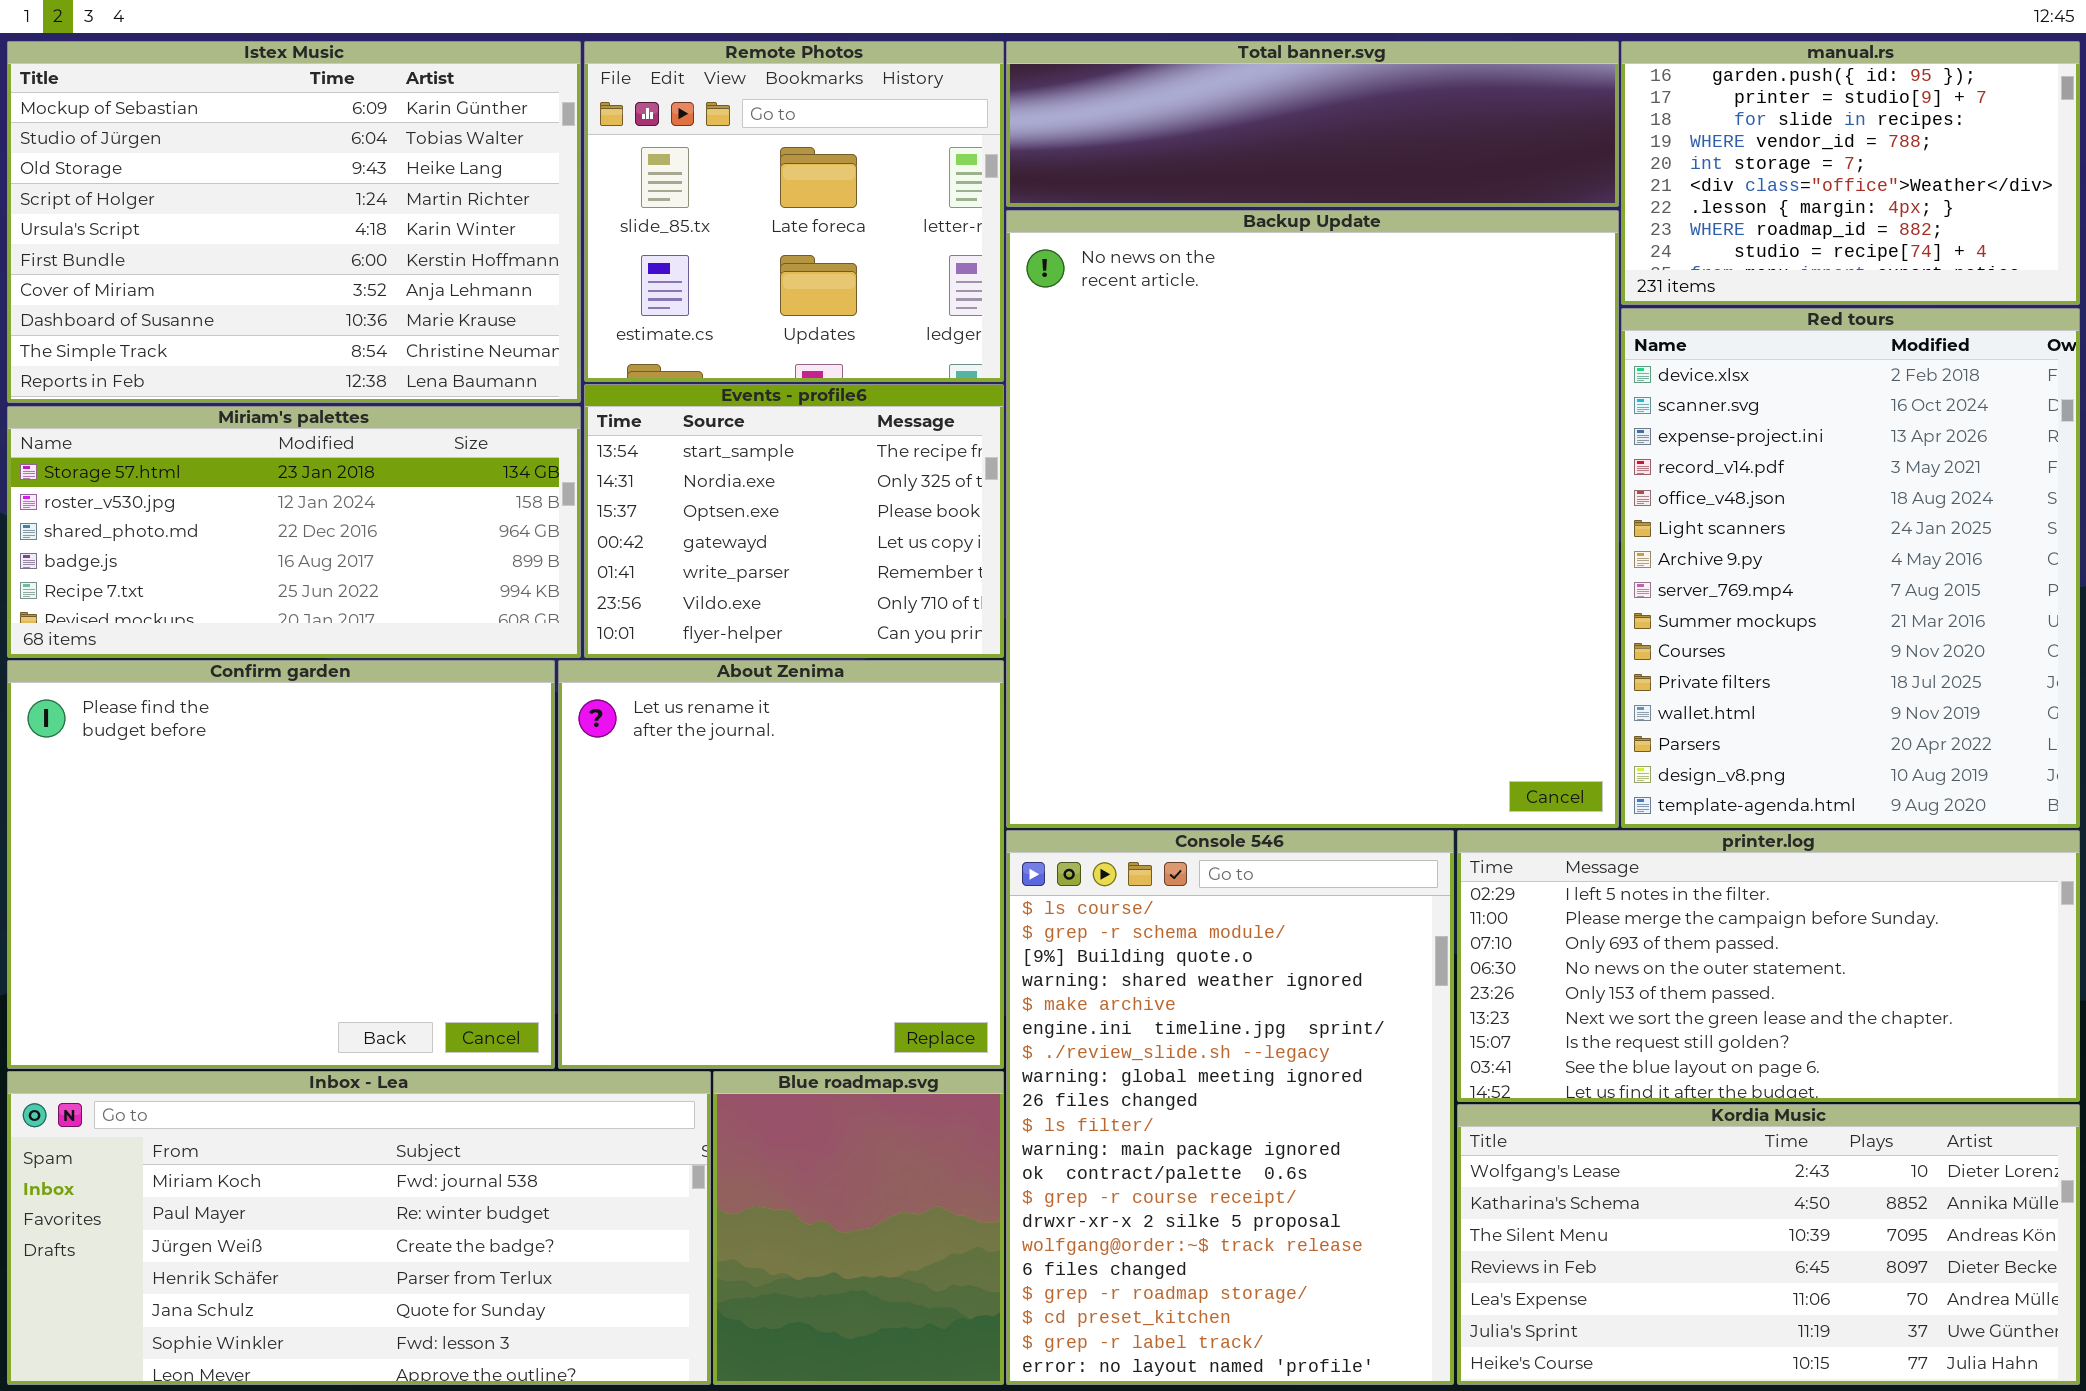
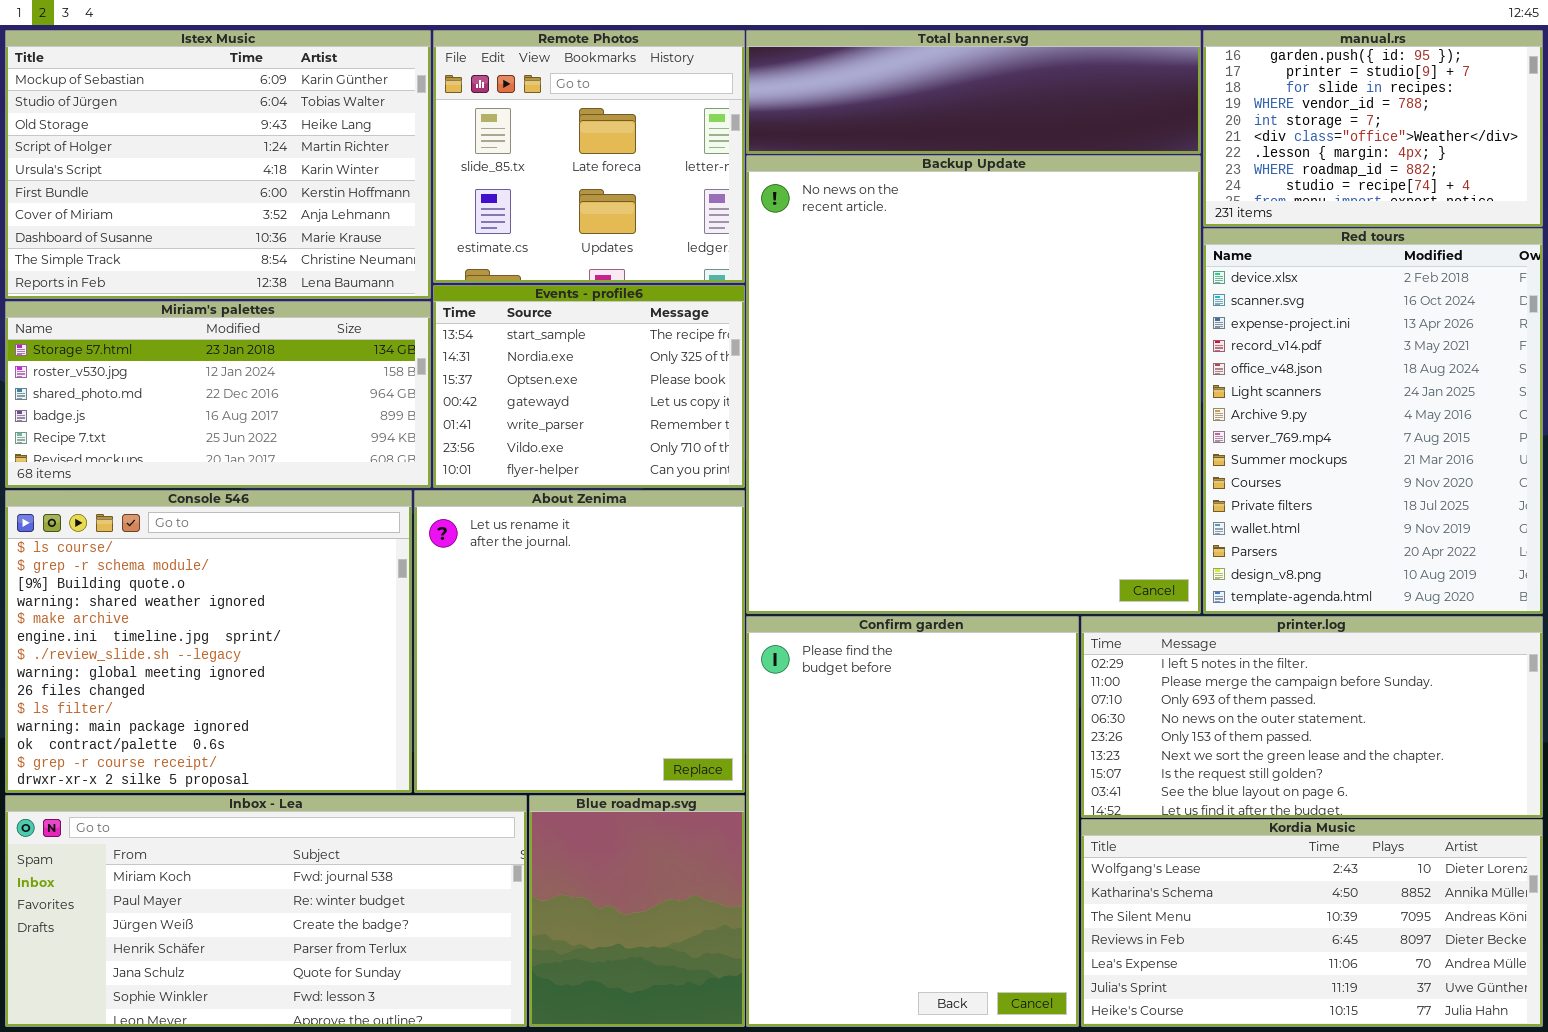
Confirm garden: [7,660,555,1069] -> [746,616,1079,1027], moved, resized
Console 546: [1006,830,1454,1385] -> [5,490,412,793], moved, resized

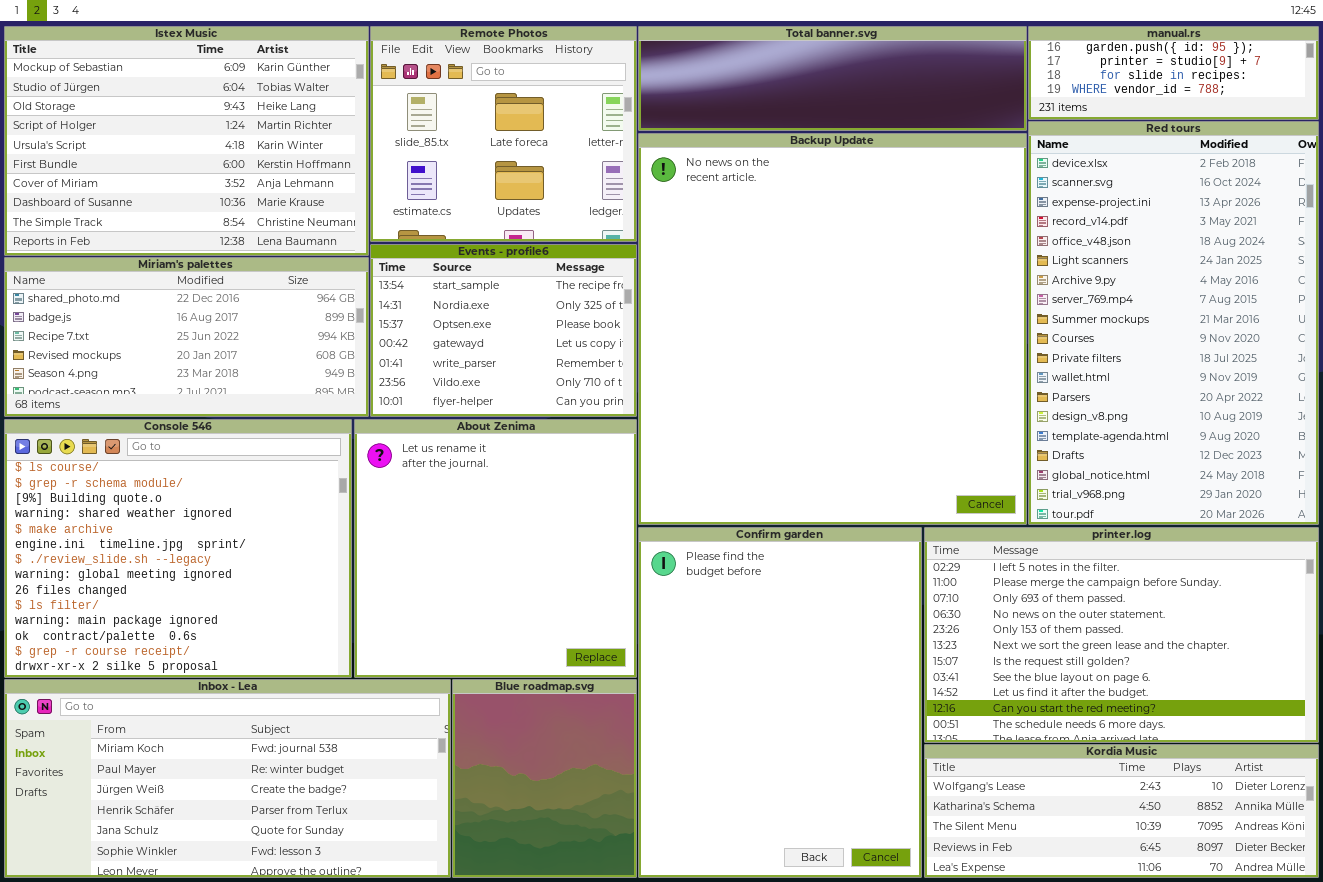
manual.rs: [1203,30,1543,227] -> [1028,26,1319,120], resized
Red tours: [1203,228,1543,614] -> [1028,121,1319,525], resized
Miriam's palettes: [5,301,431,488] -> [4,257,369,417], scrolled down 2 rows
printer.log: [1081,616,1543,818] -> [924,527,1319,743], resized
Kordia Music: [1081,819,1543,1027] -> [924,744,1319,878], resized

